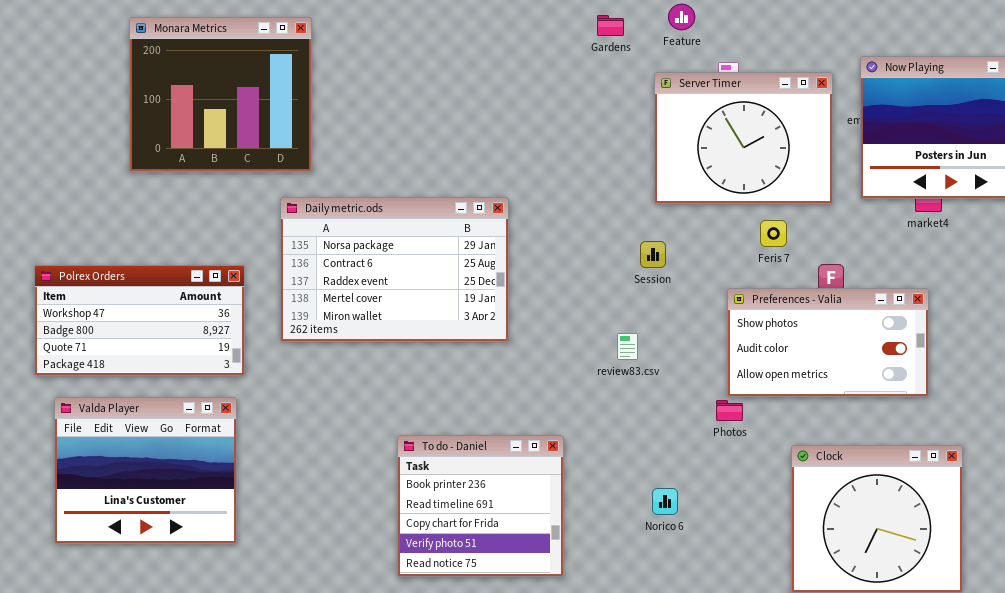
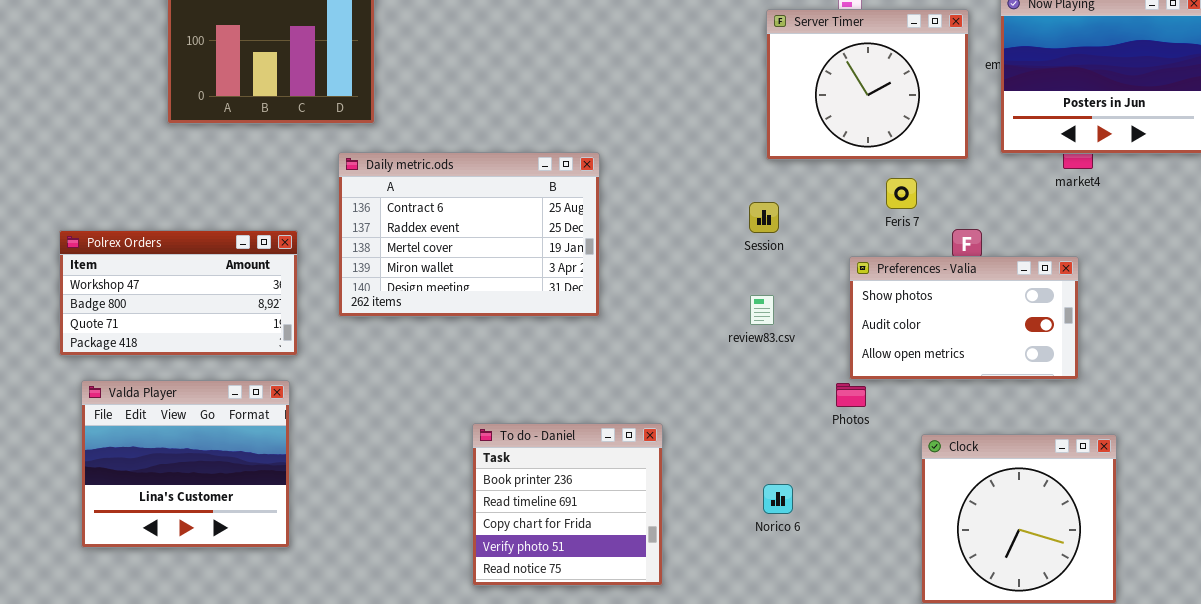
Daily metric.ods: [280,197,509,342] -> [338,152,600,317], scrolled down 1 row
review83.csv: [617,333,638,360] -> [750,295,774,325], moved

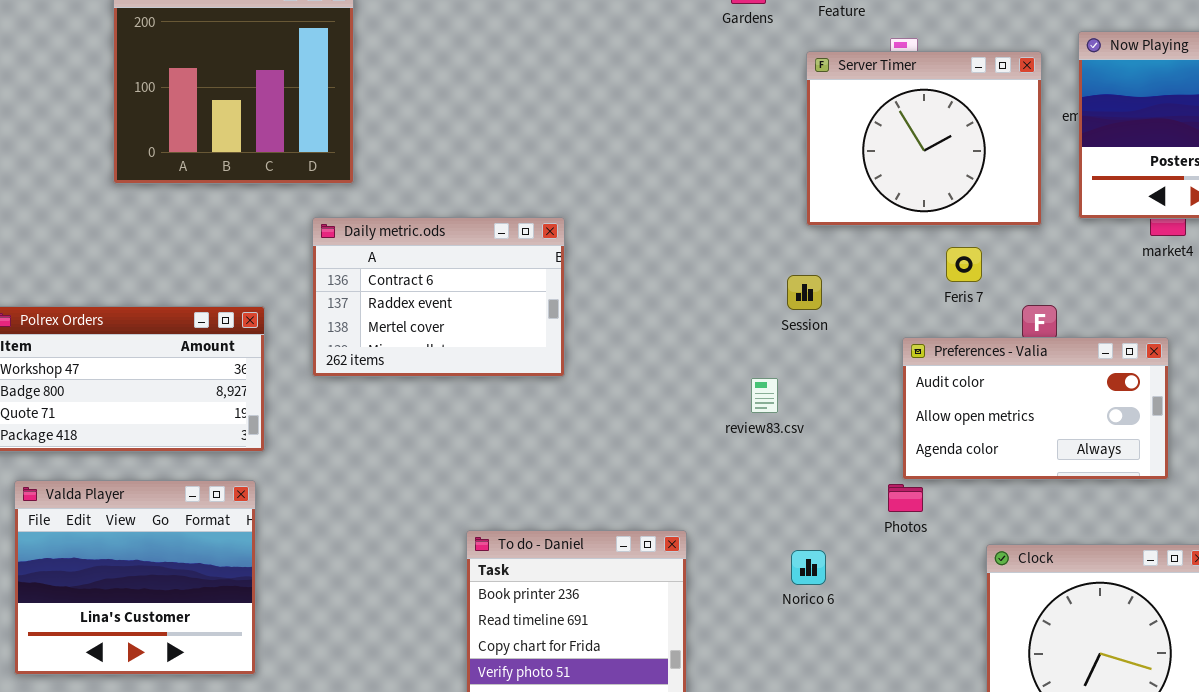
Daily metric.ods: [338,152,600,317] -> [312,217,565,377], resized
Preferences - Valia: [849,256,1079,380] -> [902,337,1169,480], scrolled down 1 row
review83.csv: [750,295,774,325] -> [751,378,778,413], moved
Norico 6: [763,484,793,514] -> [791,550,826,585], moved

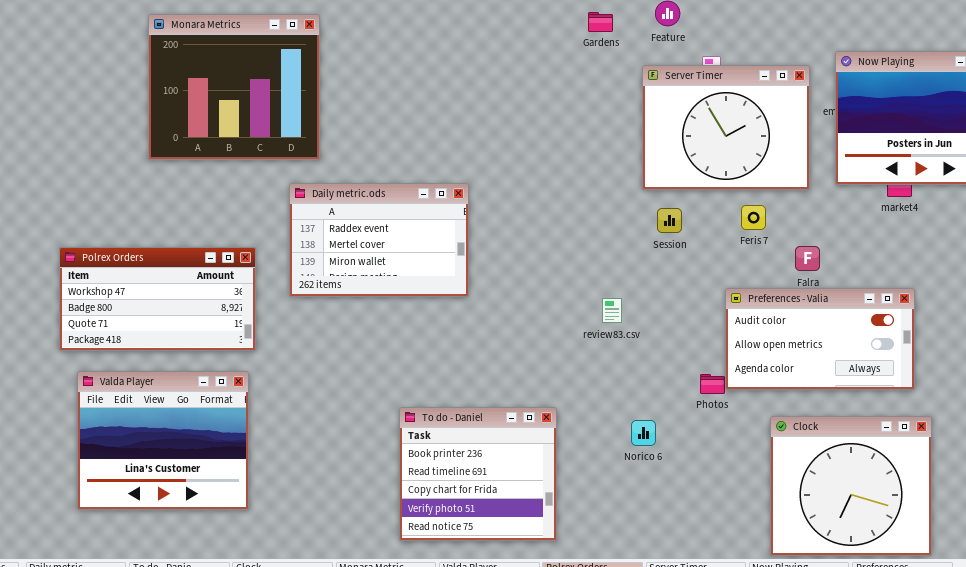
Daily metric.ods: [312,217,565,377] -> [289,183,469,297], scrolled down 1 row
Session: [787,275,822,310] -> [657,208,682,233], moved
Preferences - Valia: [902,337,1169,480] -> [725,288,915,390], moved

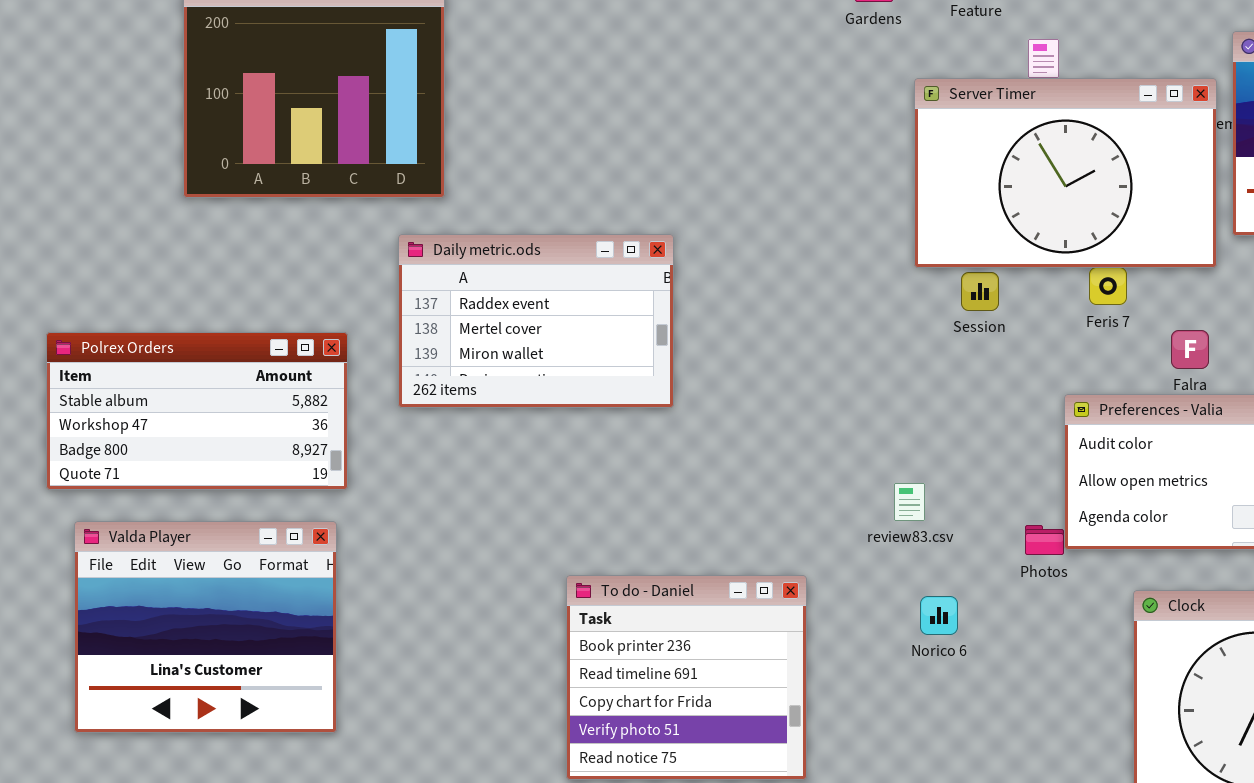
Server Timer: [642,65,810,190] -> [914,78,1217,268], moved, resized
Polrex Orders: [59,247,256,351] -> [46,332,348,490], scrolled up 1 row
review83.csv: [602,298,622,323] -> [894,483,925,521], moved

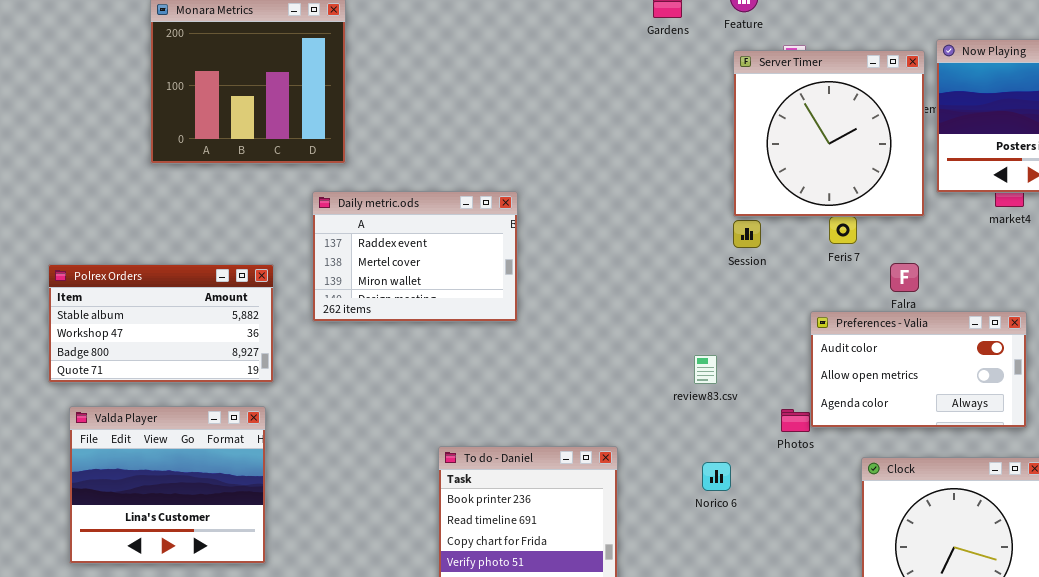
Server Timer: [914,78,1217,268] -> [733,50,925,217], resized
review83.csv: [894,483,925,521] -> [694,355,717,384], moved

